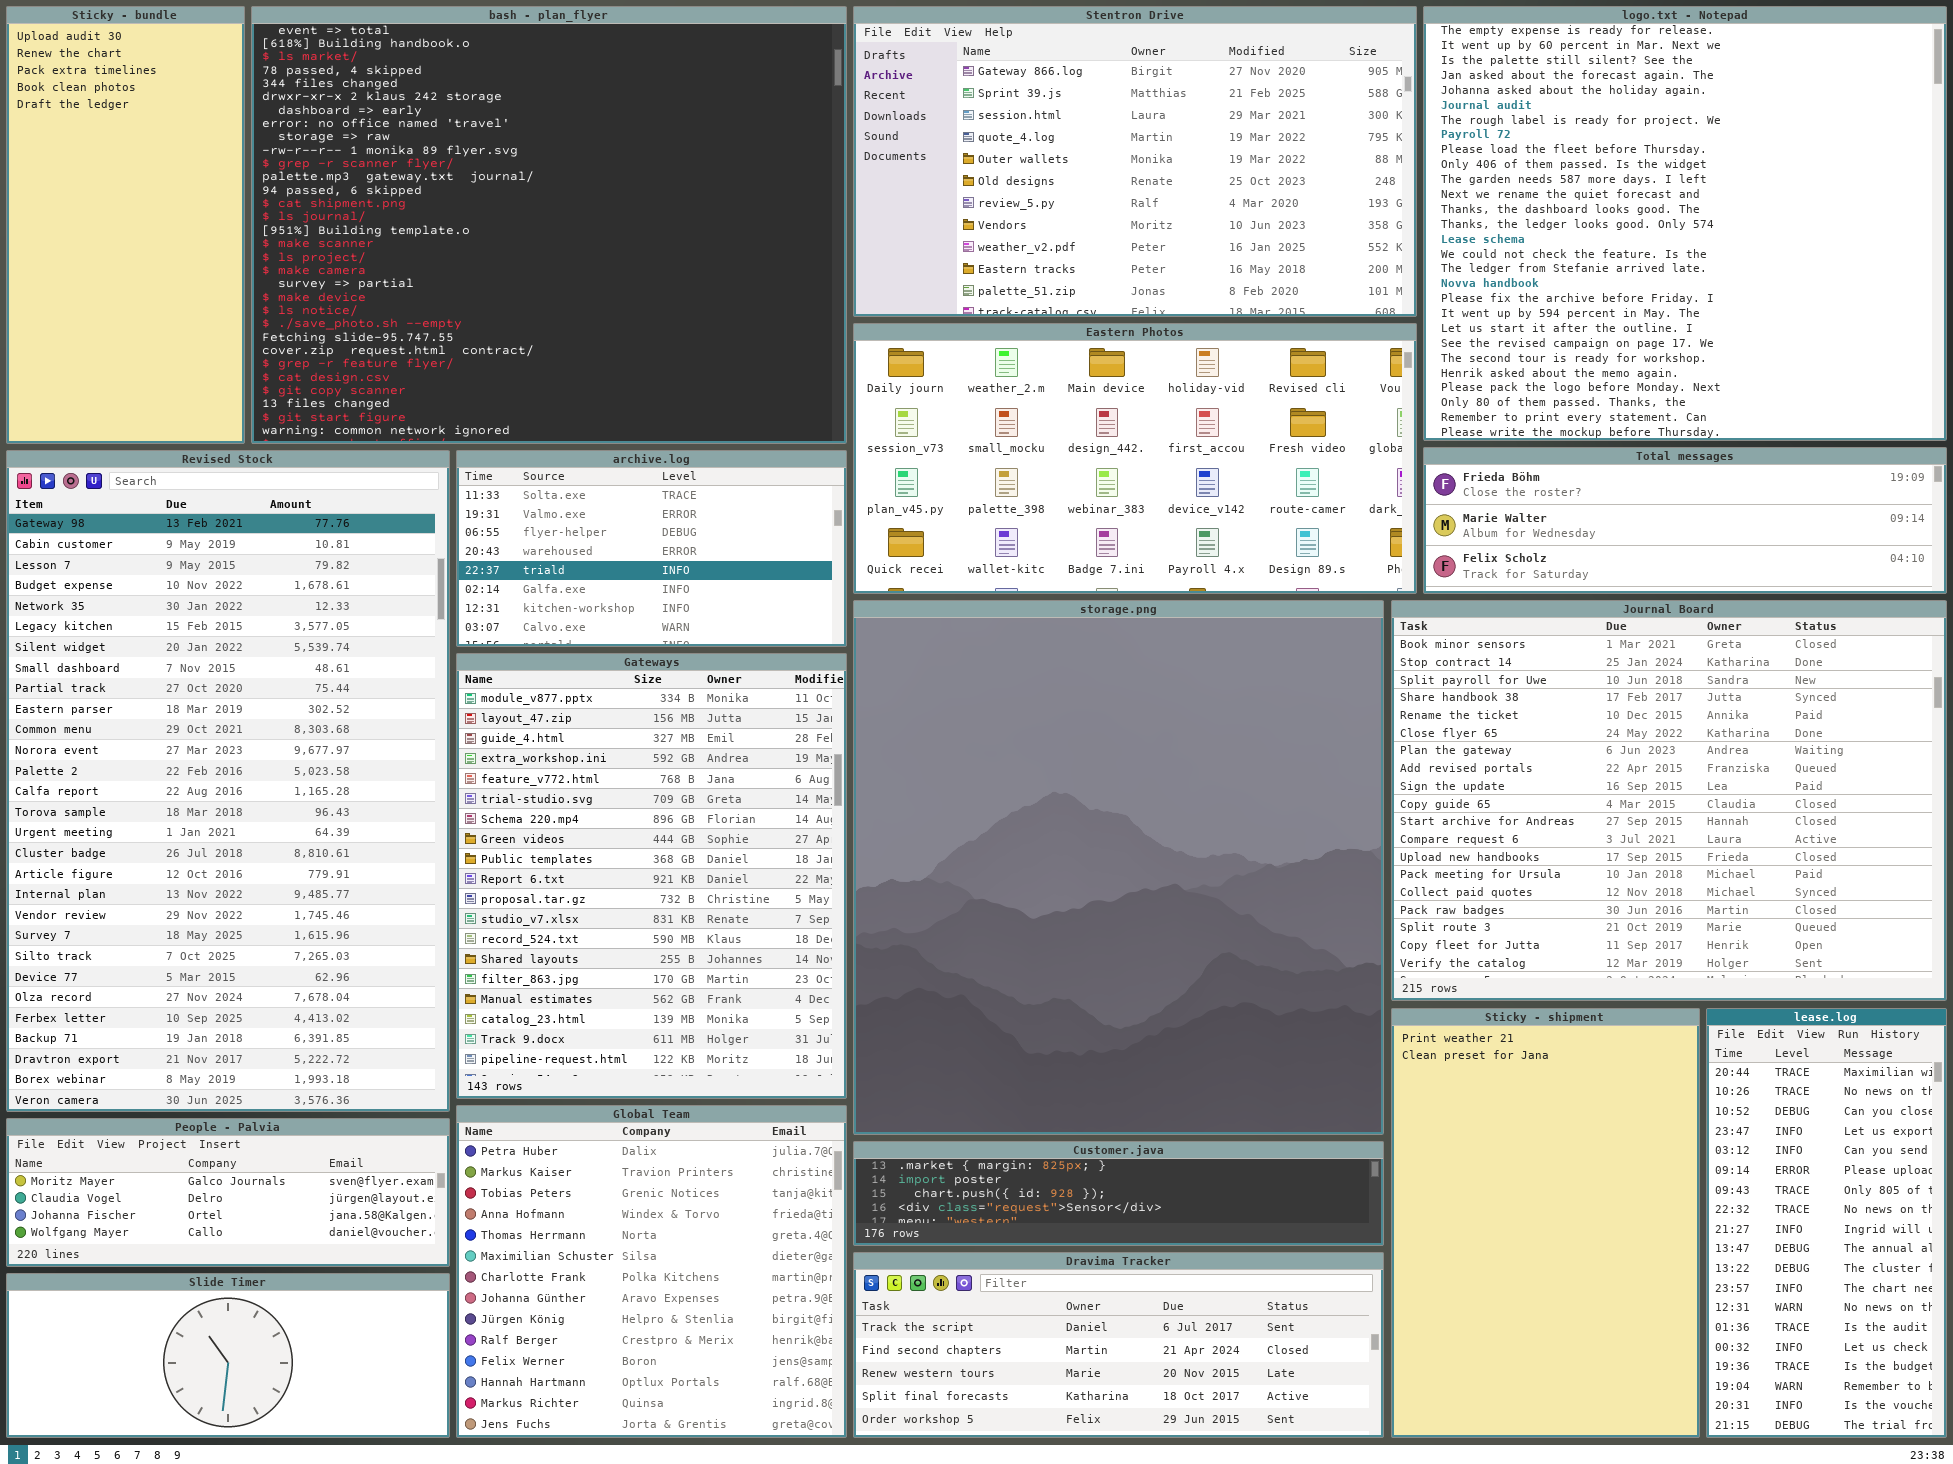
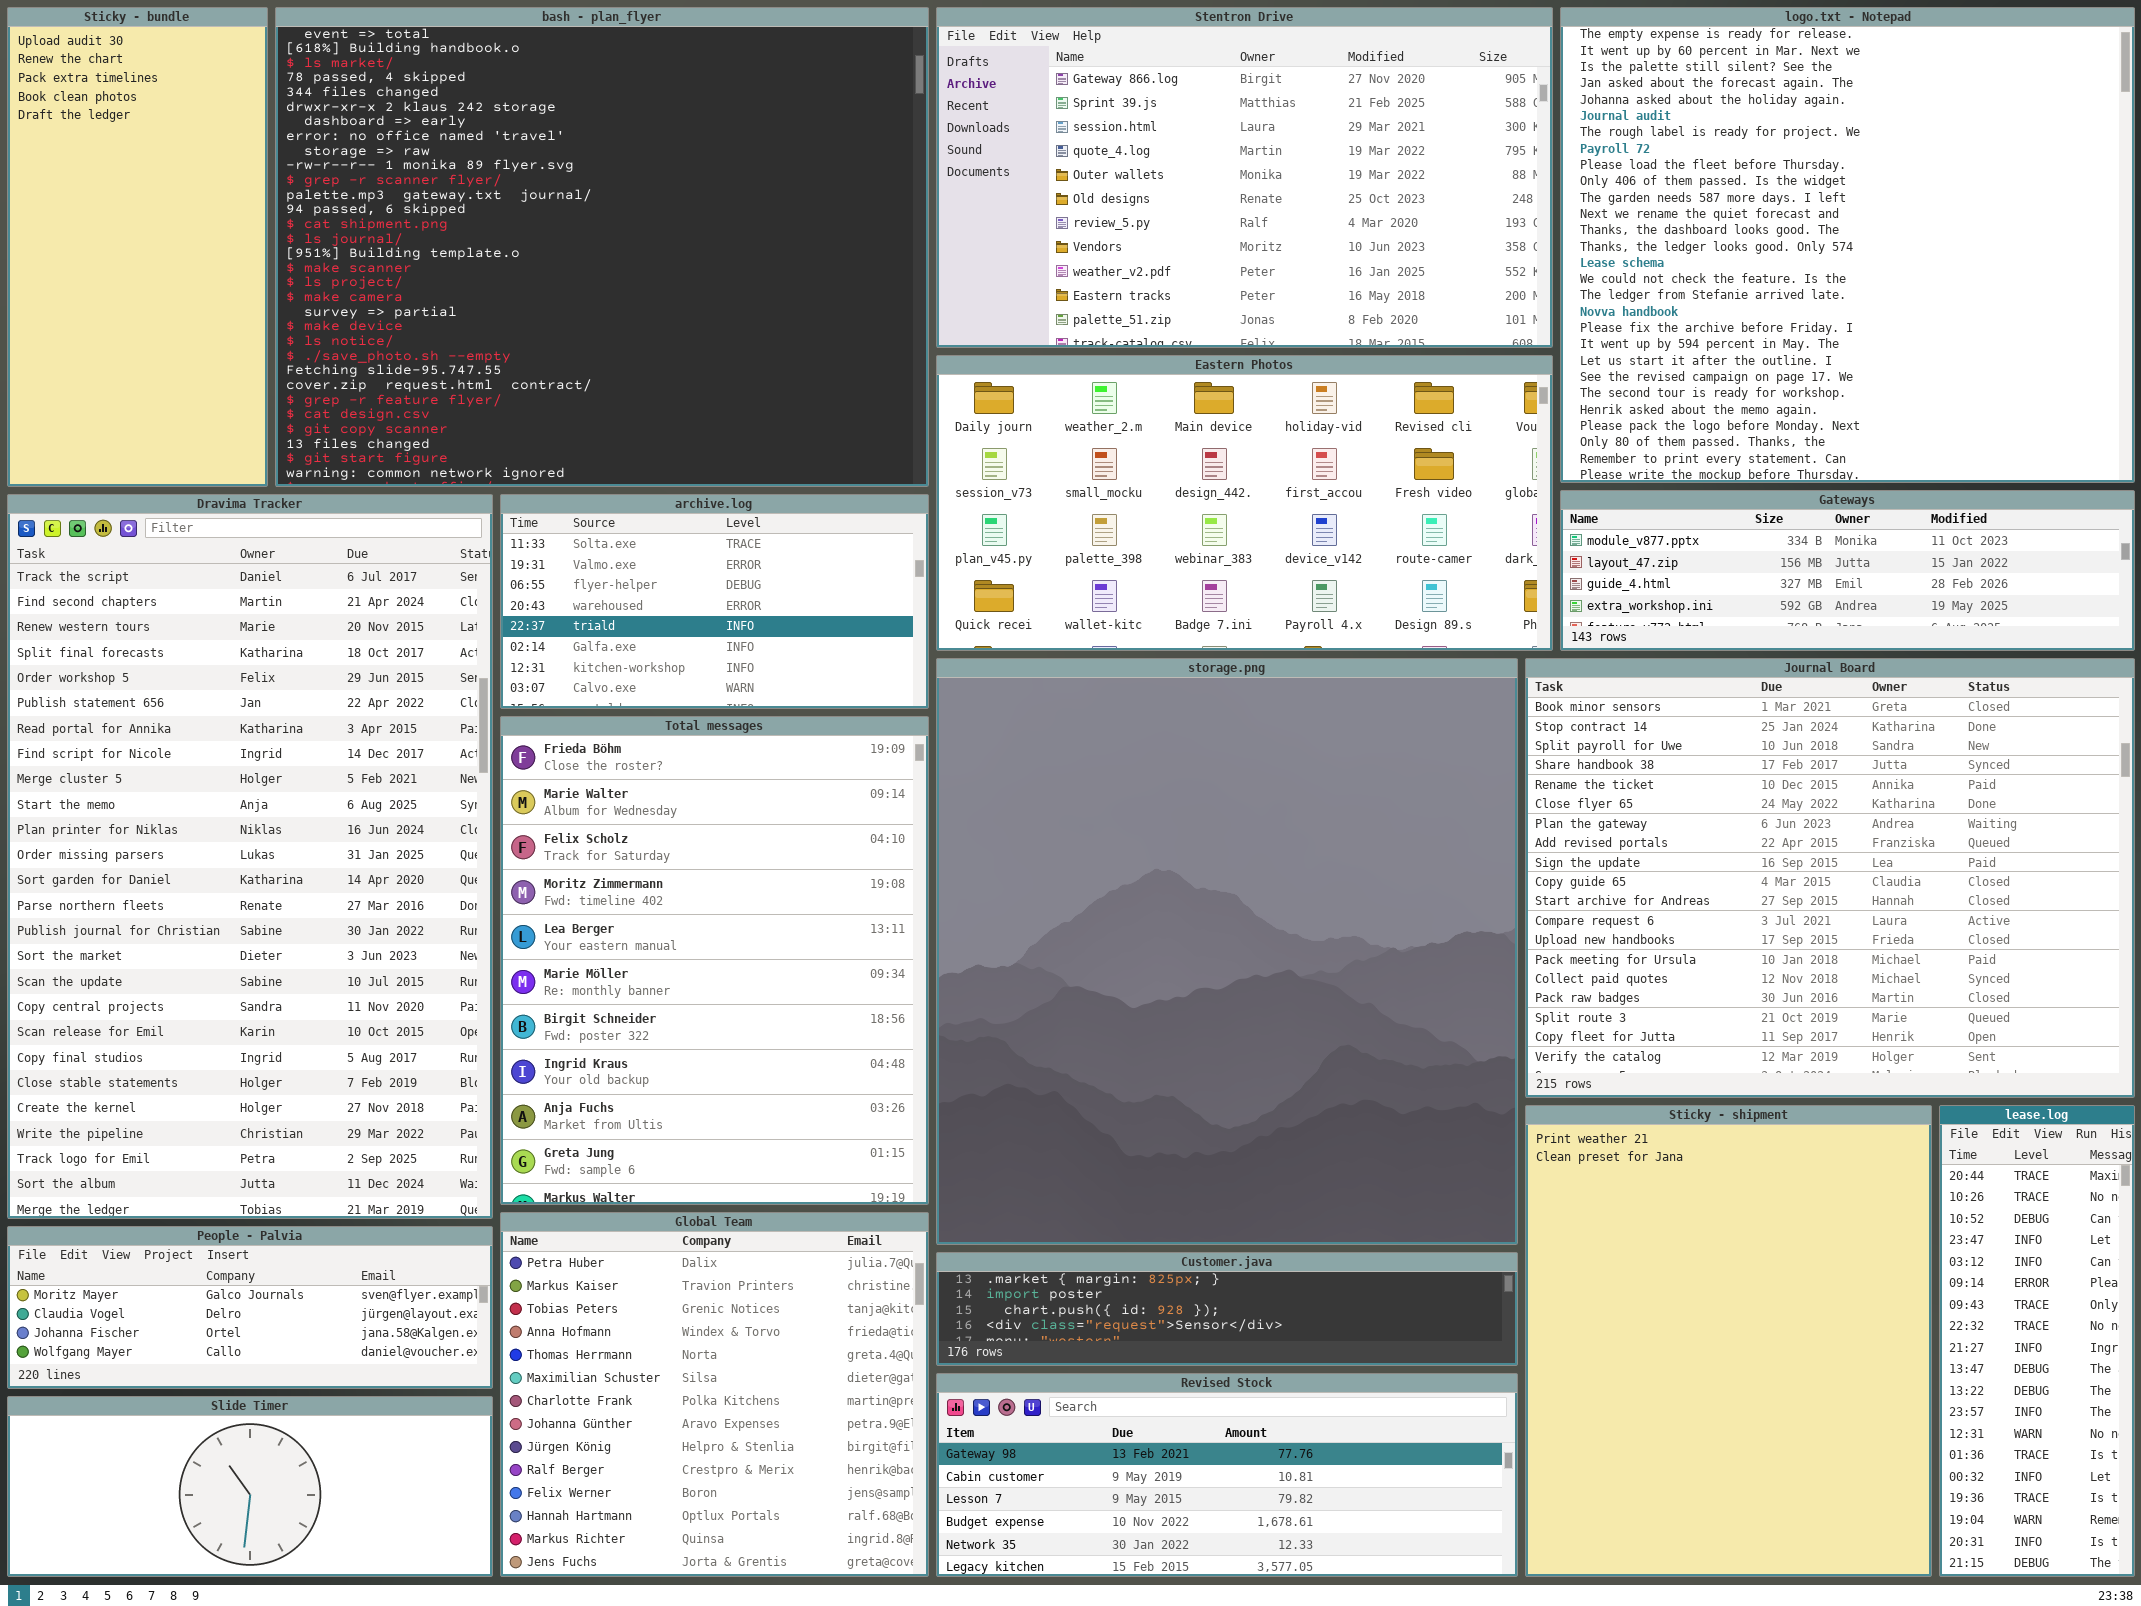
Total messages: [1423,447,1947,594] -> [500,716,929,1205], moved, resized
Revised Stock: [6,450,450,1112] -> [936,1373,1518,1577], moved, resized
Gateways: [456,653,847,1099] -> [1560,490,2135,651], moved, resized
Sticky - shipment: [1391,1008,1700,1438] -> [1525,1105,1932,1577], resized
lease.log: [1706,1008,1947,1438] -> [1939,1105,2135,1577], resized
Dravima Tracker: [853,1252,1384,1438] -> [7,494,493,1219], moved, resized

